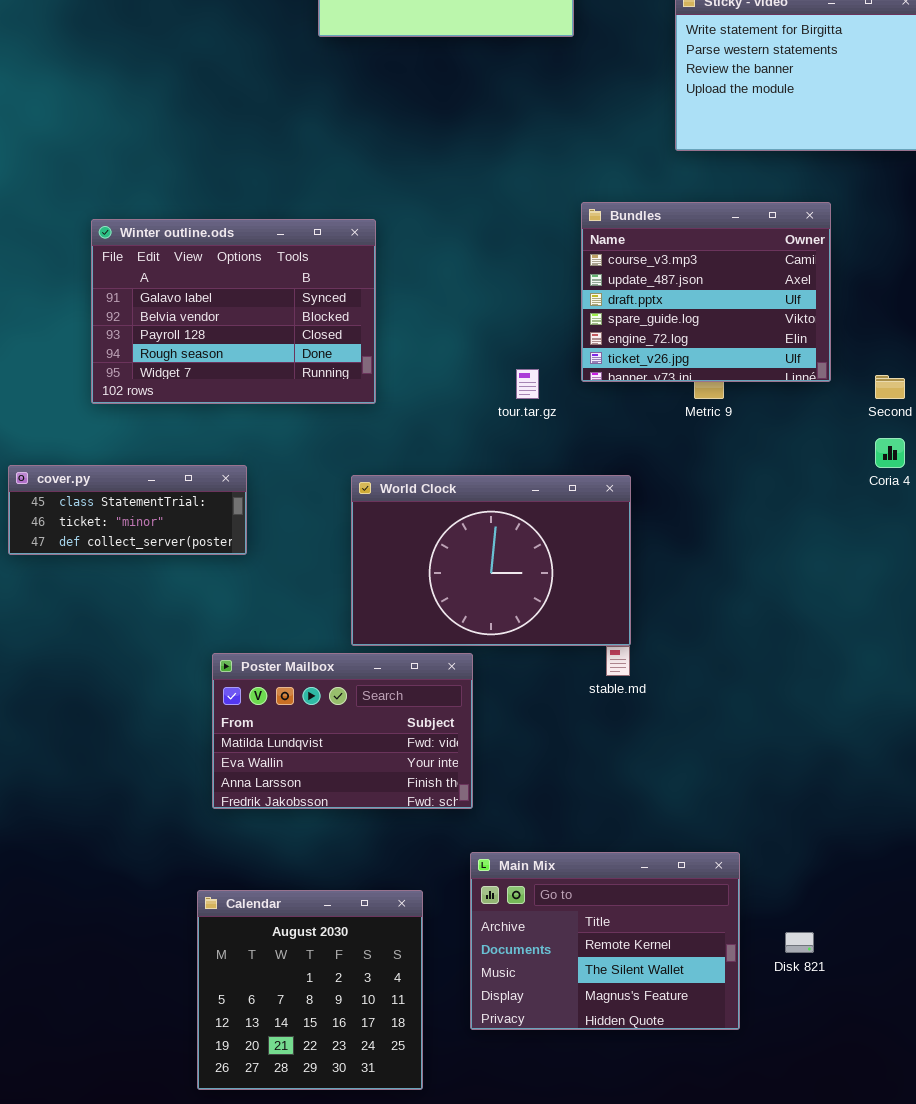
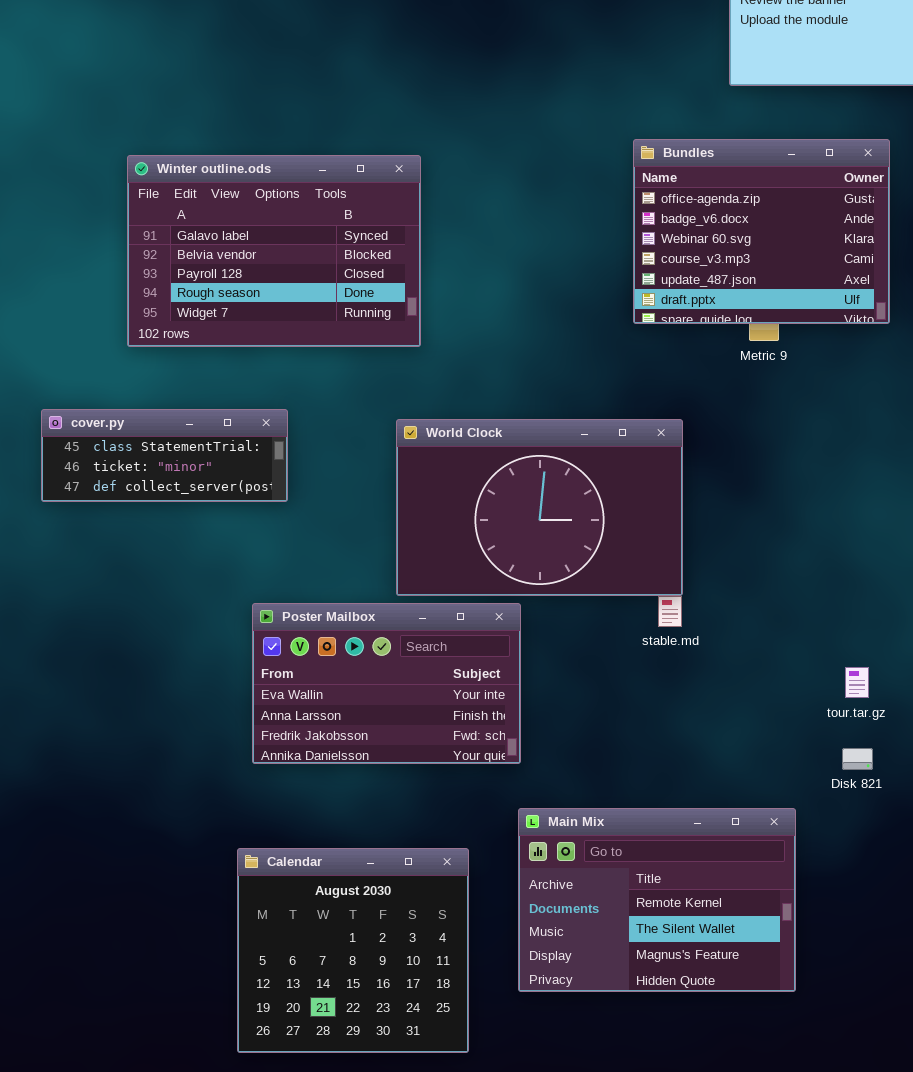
Bundles: [581,202,831,382] -> [633,139,890,324], scrolled up 3 rows
tour.tar.gz: [516,369,539,399] -> [845,667,869,698], moved
Poster Mailbox: [212,653,473,809] -> [252,603,521,764], scrolled down 1 row
Disk 821: [785,932,814,953] -> [842,748,873,770], moved

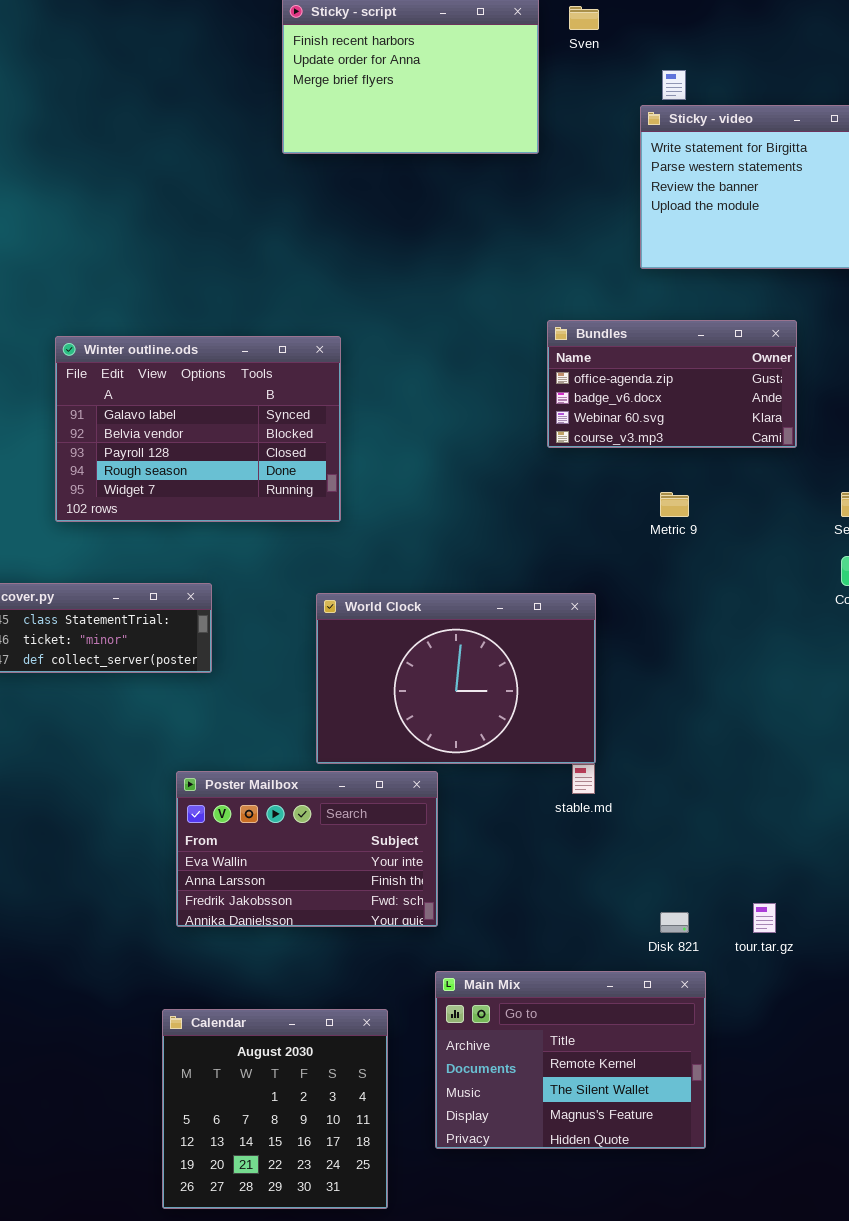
Bundles: [633,139,890,324] -> [547,320,797,448], resized
tour.tar.gz: [845,667,869,698] -> [753,903,776,933], moved
Disk 821: [842,748,873,770] -> [660,912,689,933], moved

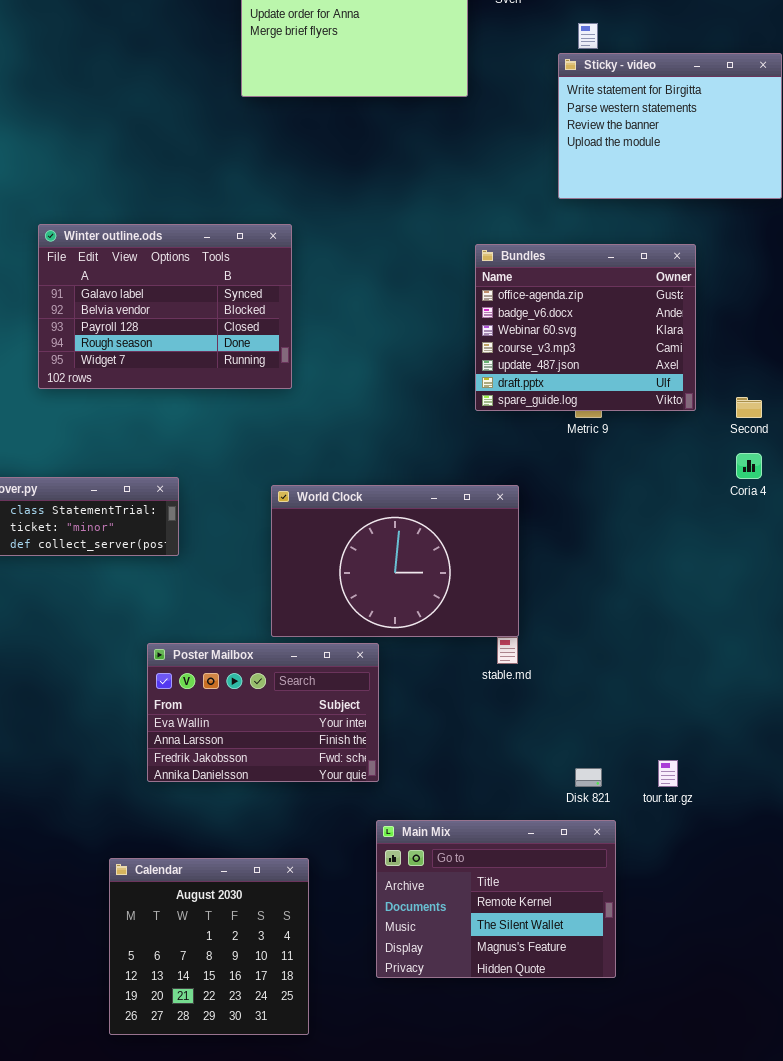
Bundles: [547,320,797,448] -> [475,244,696,411], resized
Winter outline.ods: [55,336,341,522] -> [38,224,292,389], moved
Calendar: [162,1009,388,1209] -> [109,858,309,1035], moved

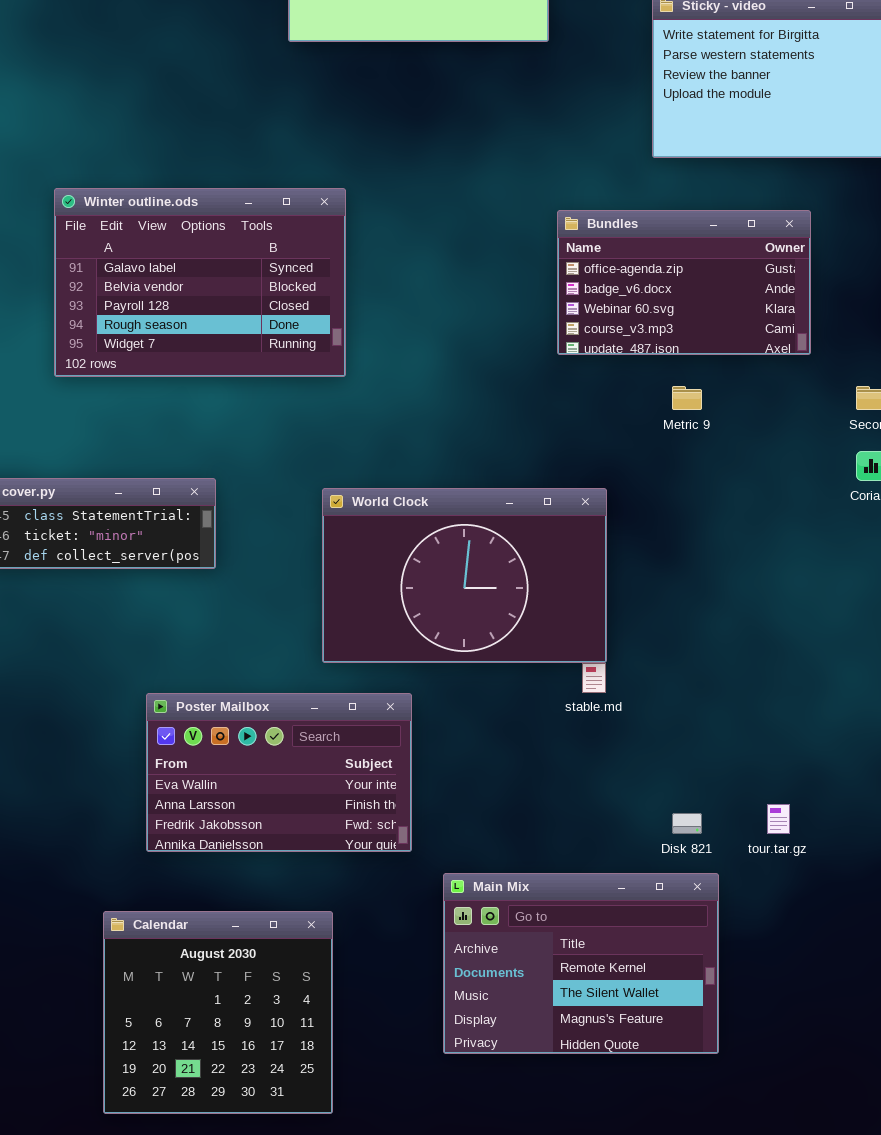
Bundles: [475,244,696,411] -> [557,210,811,355], resized
Poster Mailbox: [147,643,379,782] -> [146,693,412,852], moved
Calendar: [109,858,309,1035] -> [103,911,333,1114], moved

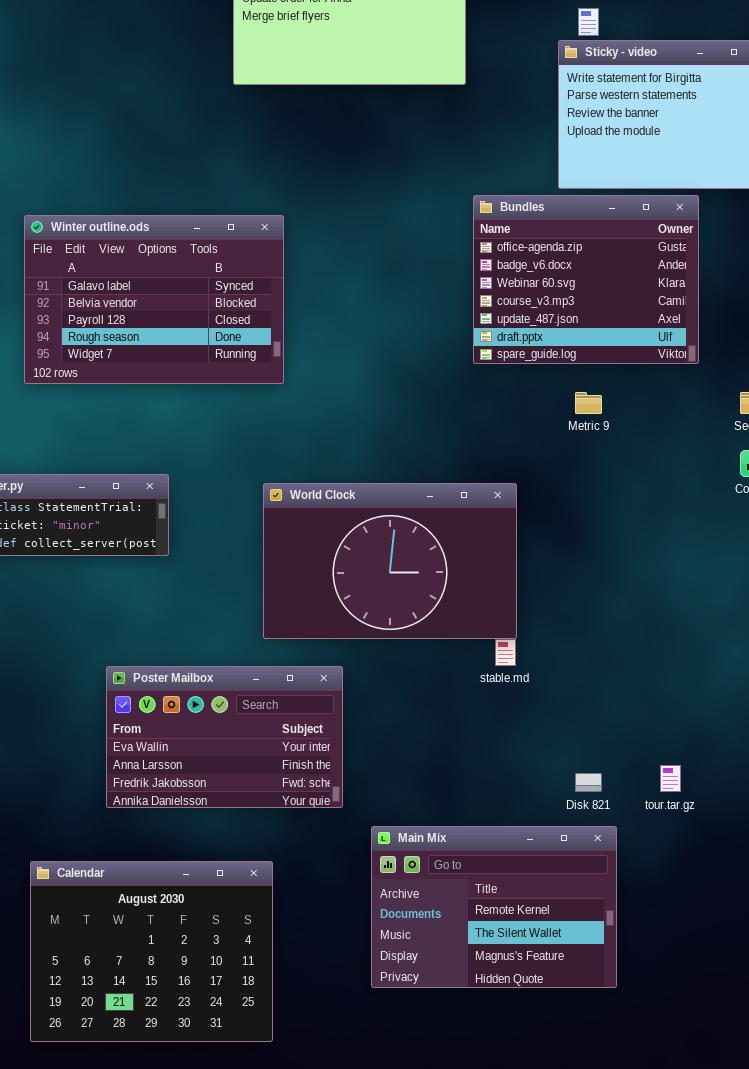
Bundles: [557,210,811,355] -> [473,195,699,364], resized
Calendar: [103,911,333,1114] -> [30,861,273,1042], resized

